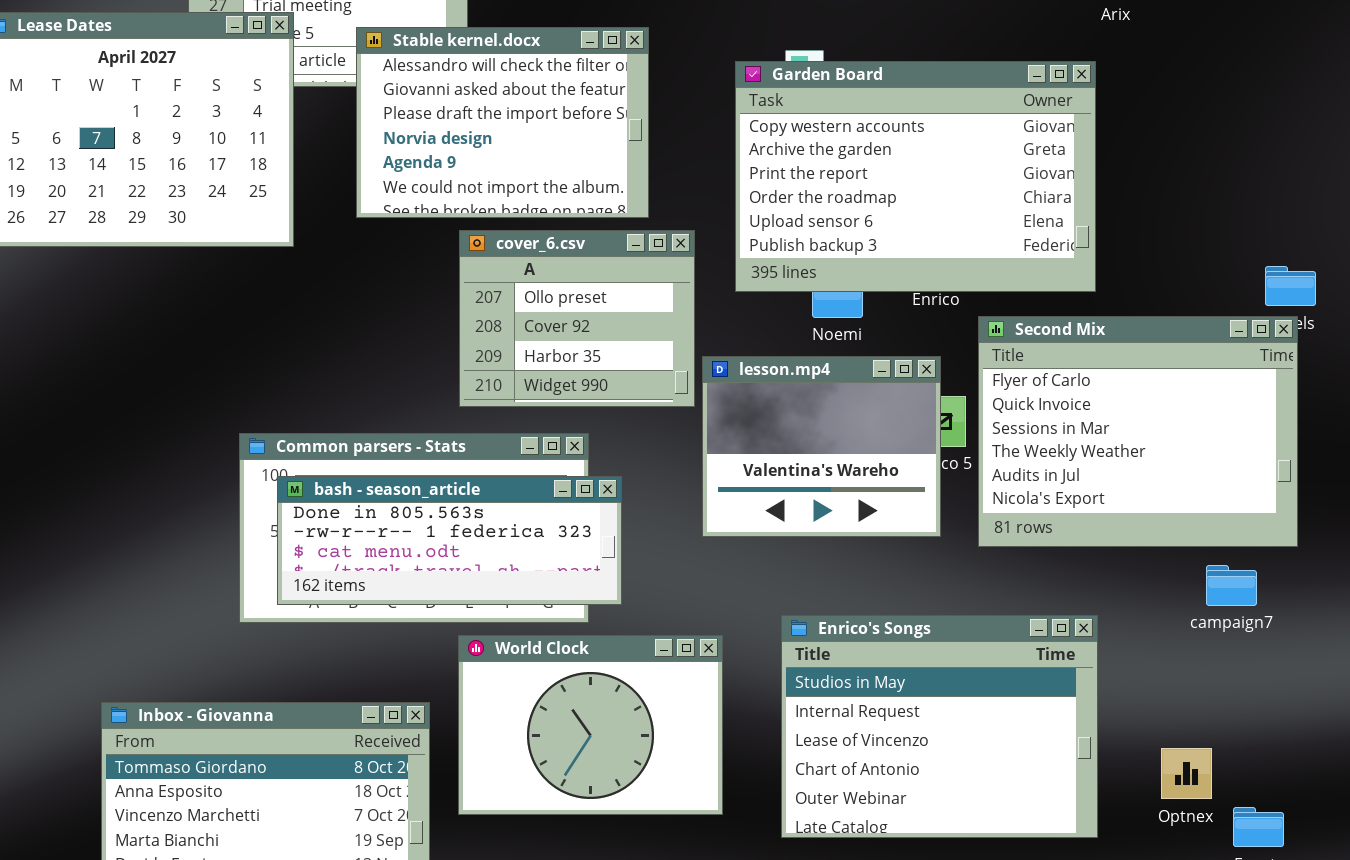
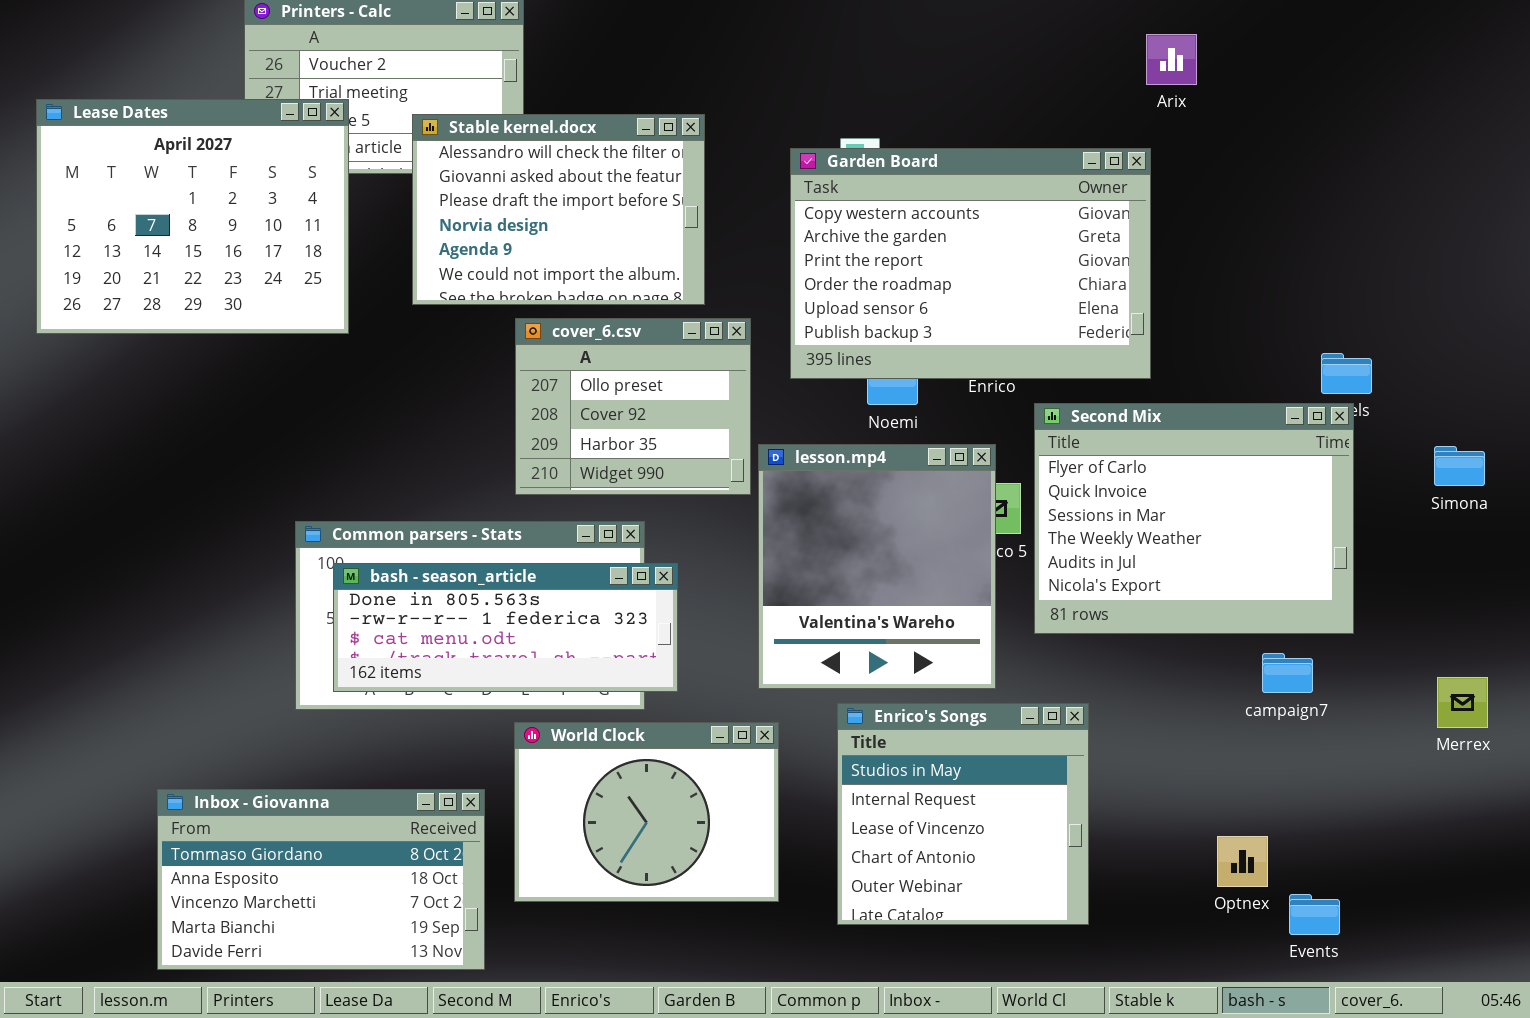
lesson.mp4: [702,356,941,537] -> [758,444,996,689], resized
Enrico's Songs: [781,615,1098,838] -> [837,703,1089,925], resized

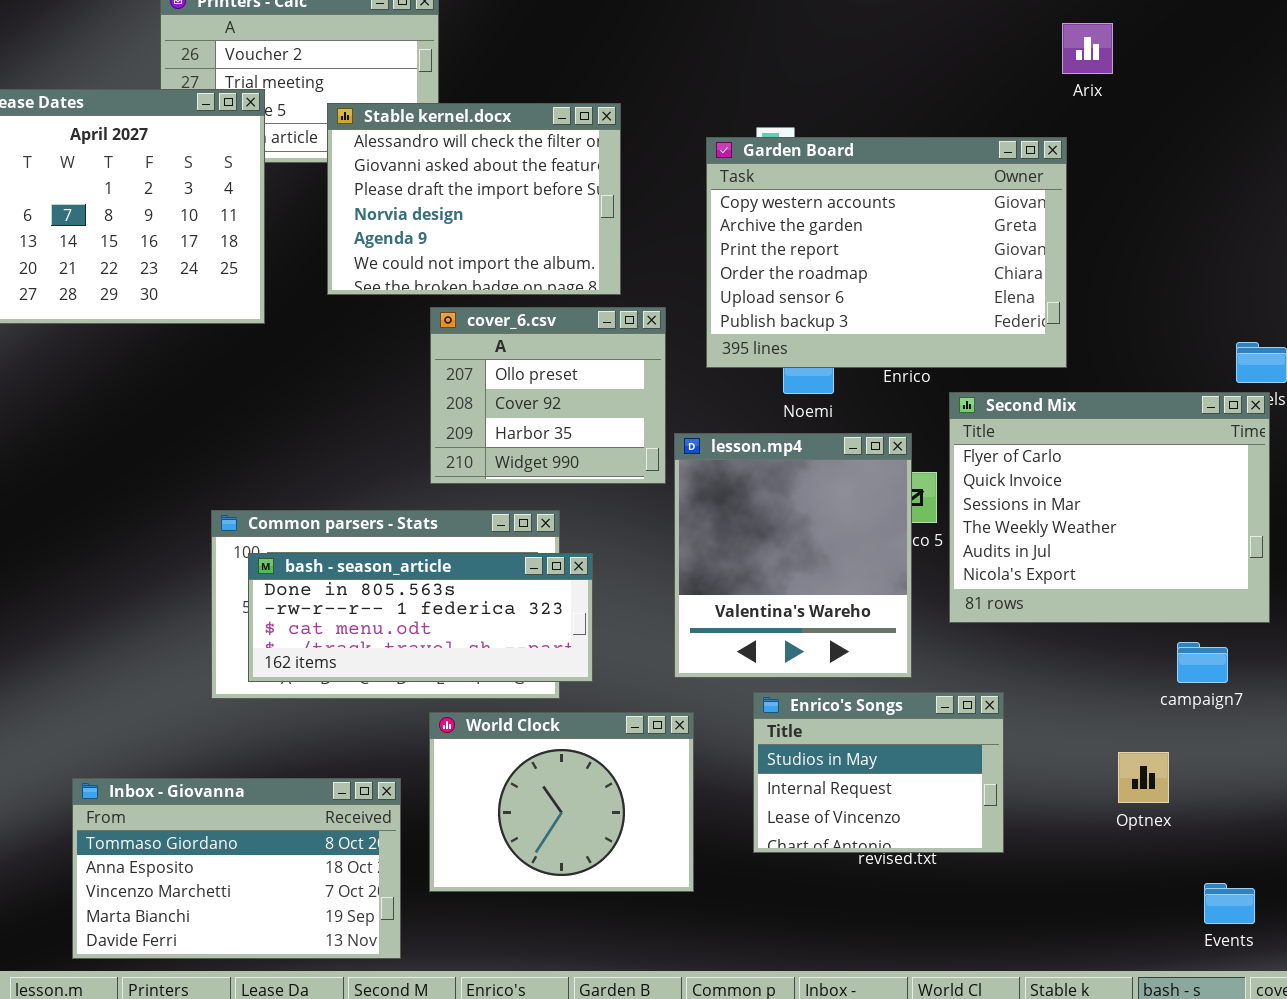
Enrico's Songs: [837,703,1089,925] -> [753,692,1004,853], resized
Optnex: [1217,836,1268,887] -> [1118,752,1169,803], moved

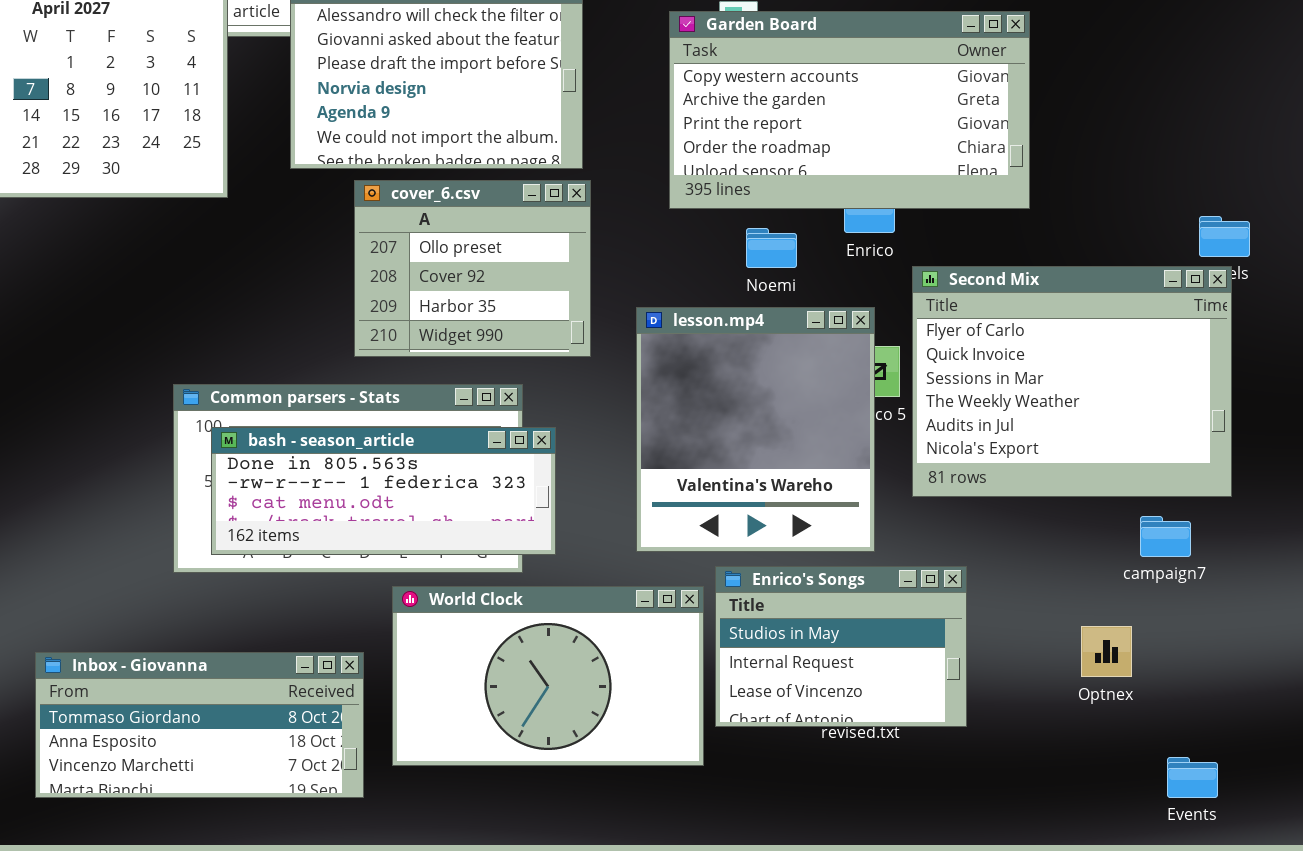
Garden Board: [706,137,1067,368] -> [669,11,1030,209], resized
cover_6.csv: [430,307,666,484] -> [354,180,591,357], moved
World Clock: [429,712,694,892] -> [392,586,704,766], resized
Inbox - Giovanna: [72,778,401,959] -> [35,652,364,798], resized

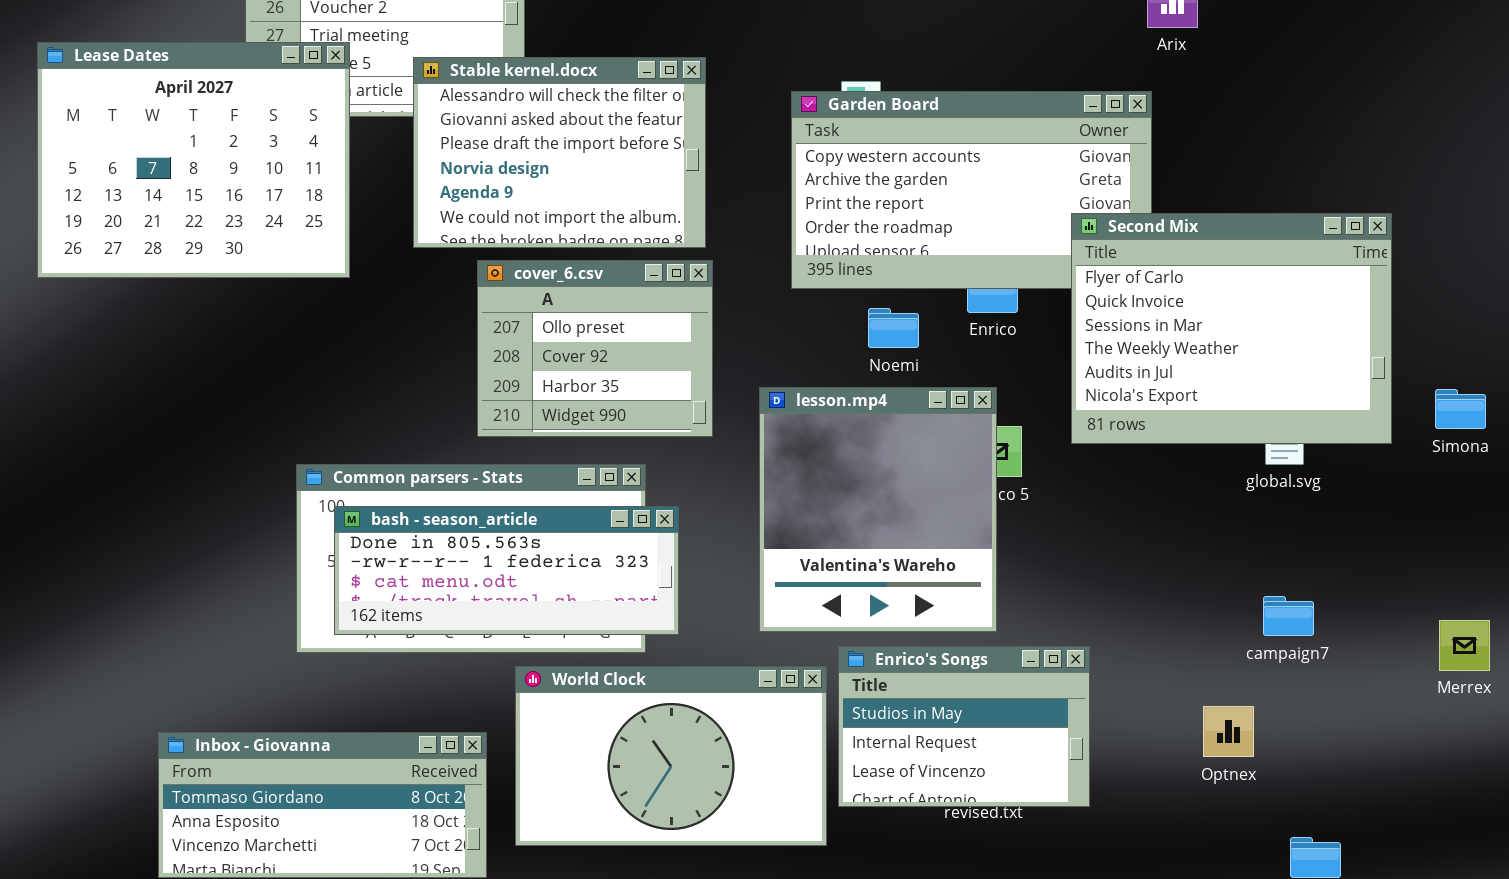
Second Mix: [912,266,1232,497] -> [1071,213,1392,444], moved

